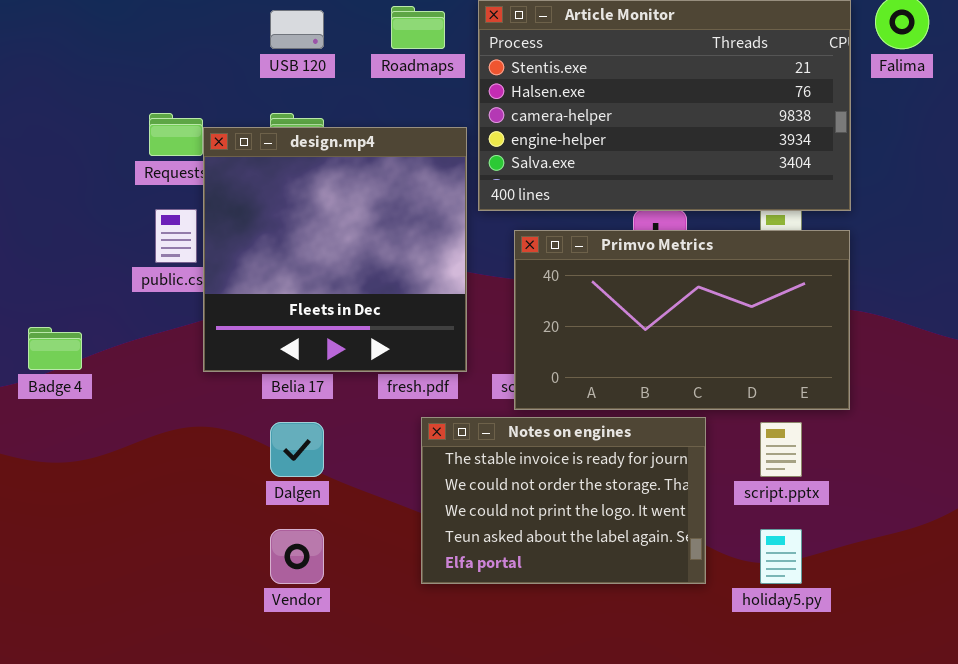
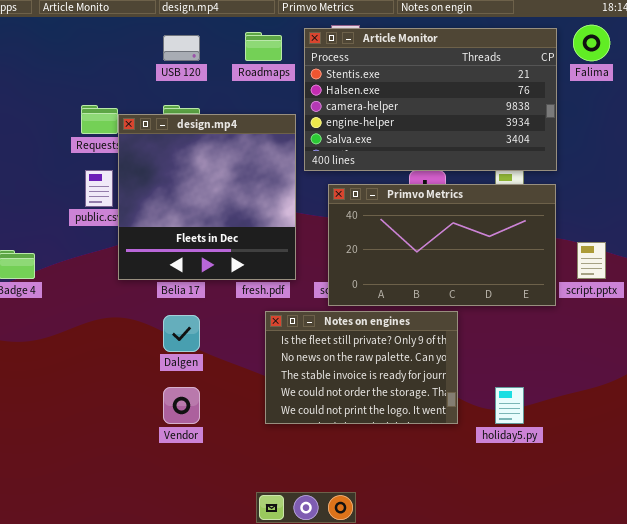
Notes on engines: [421,417,706,584] -> [265,311,458,424], scrolled up 2 rows
script.pptx: [760,422,802,477] -> [577,242,606,279], moved

